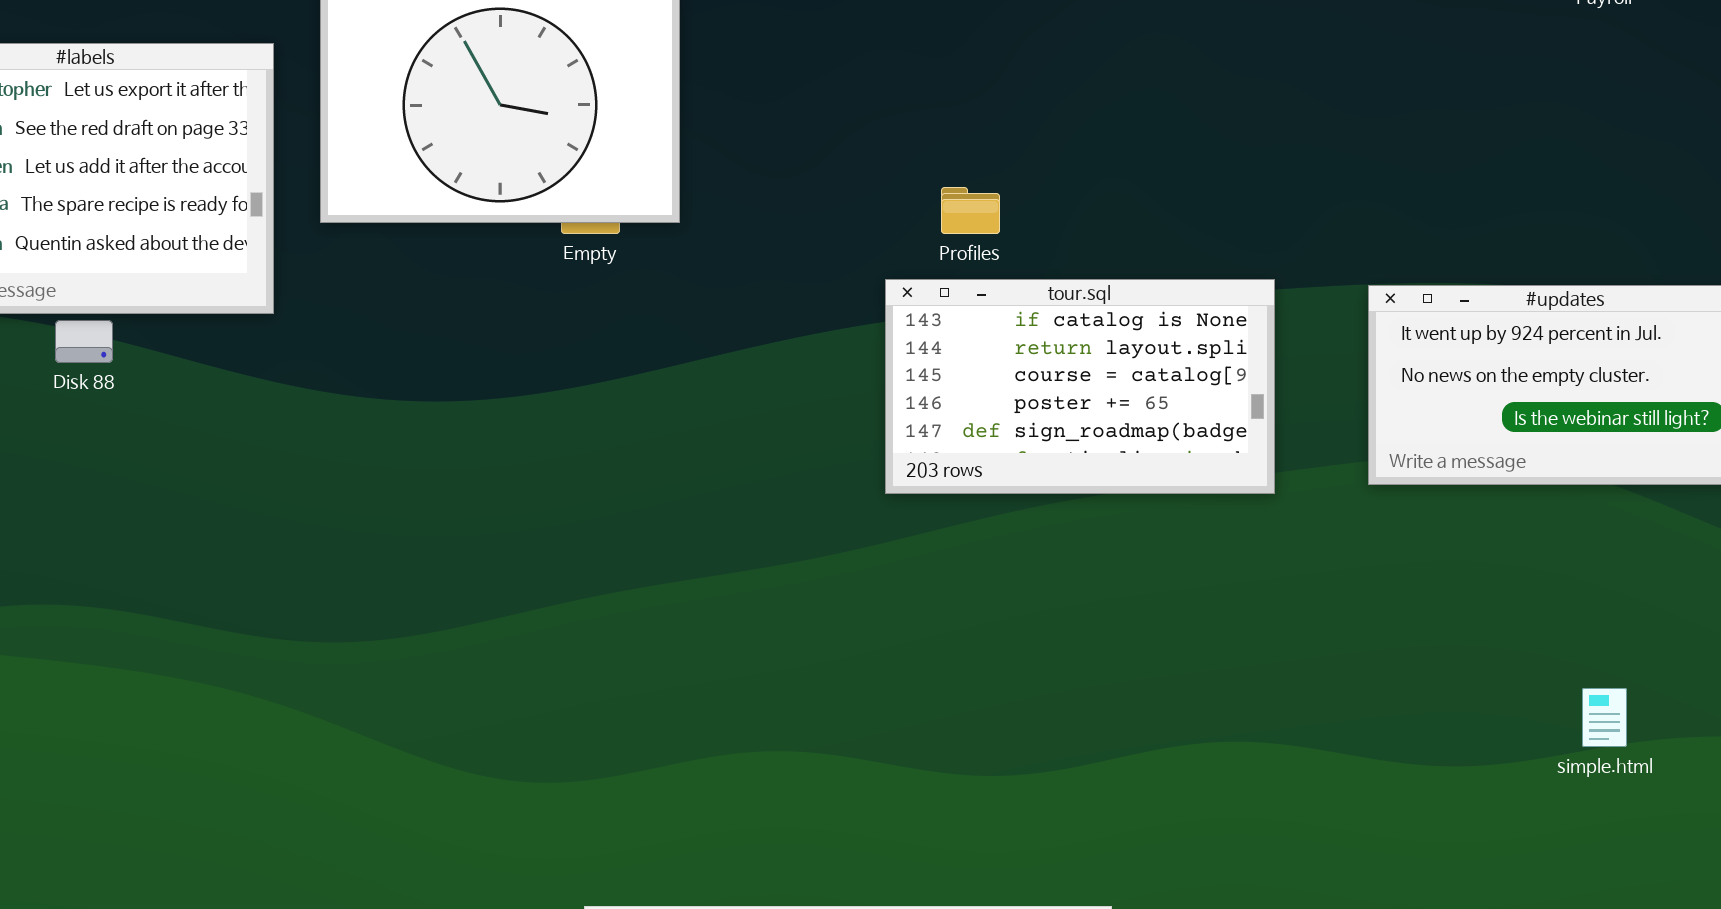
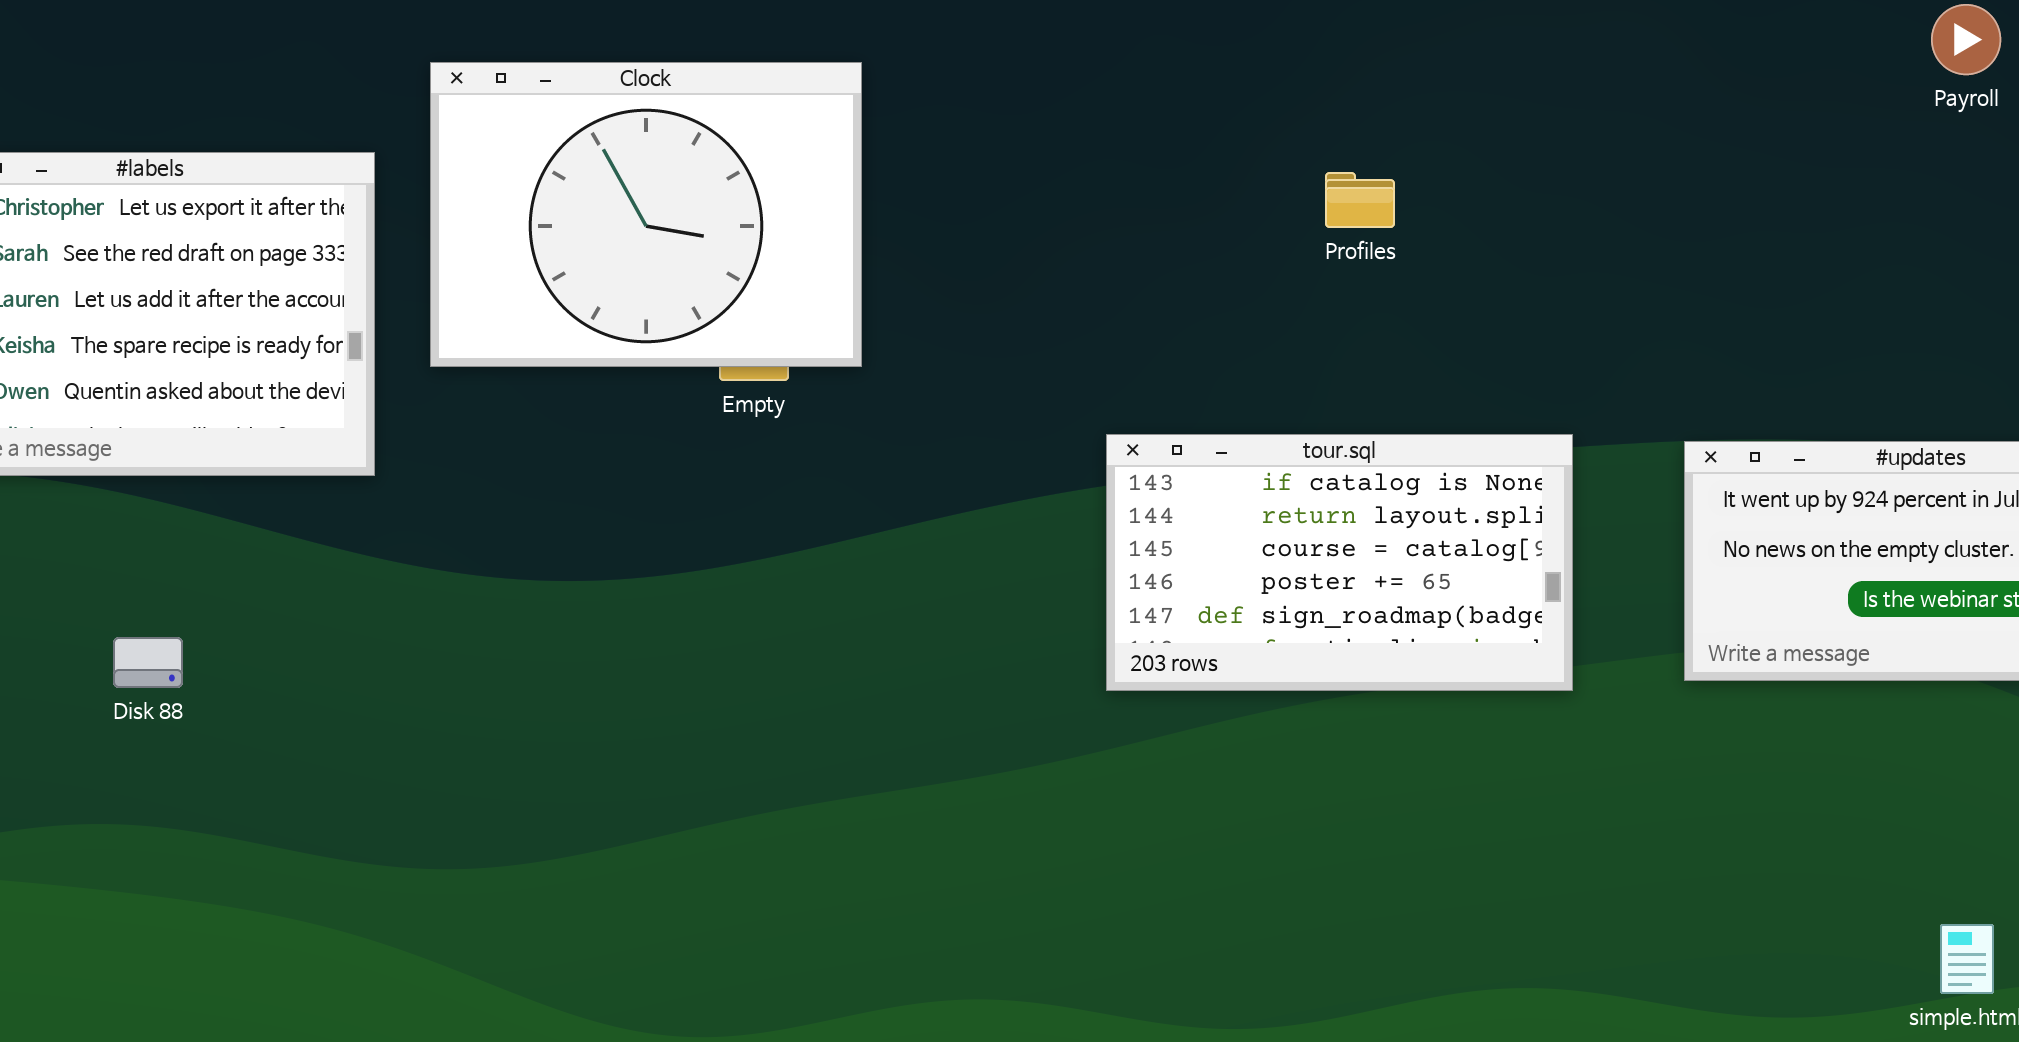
Profiles: [941,187,1000,234] -> [1325,172,1395,228], moved
Disk 88: [55,320,113,363] -> [113,637,183,688], moved

